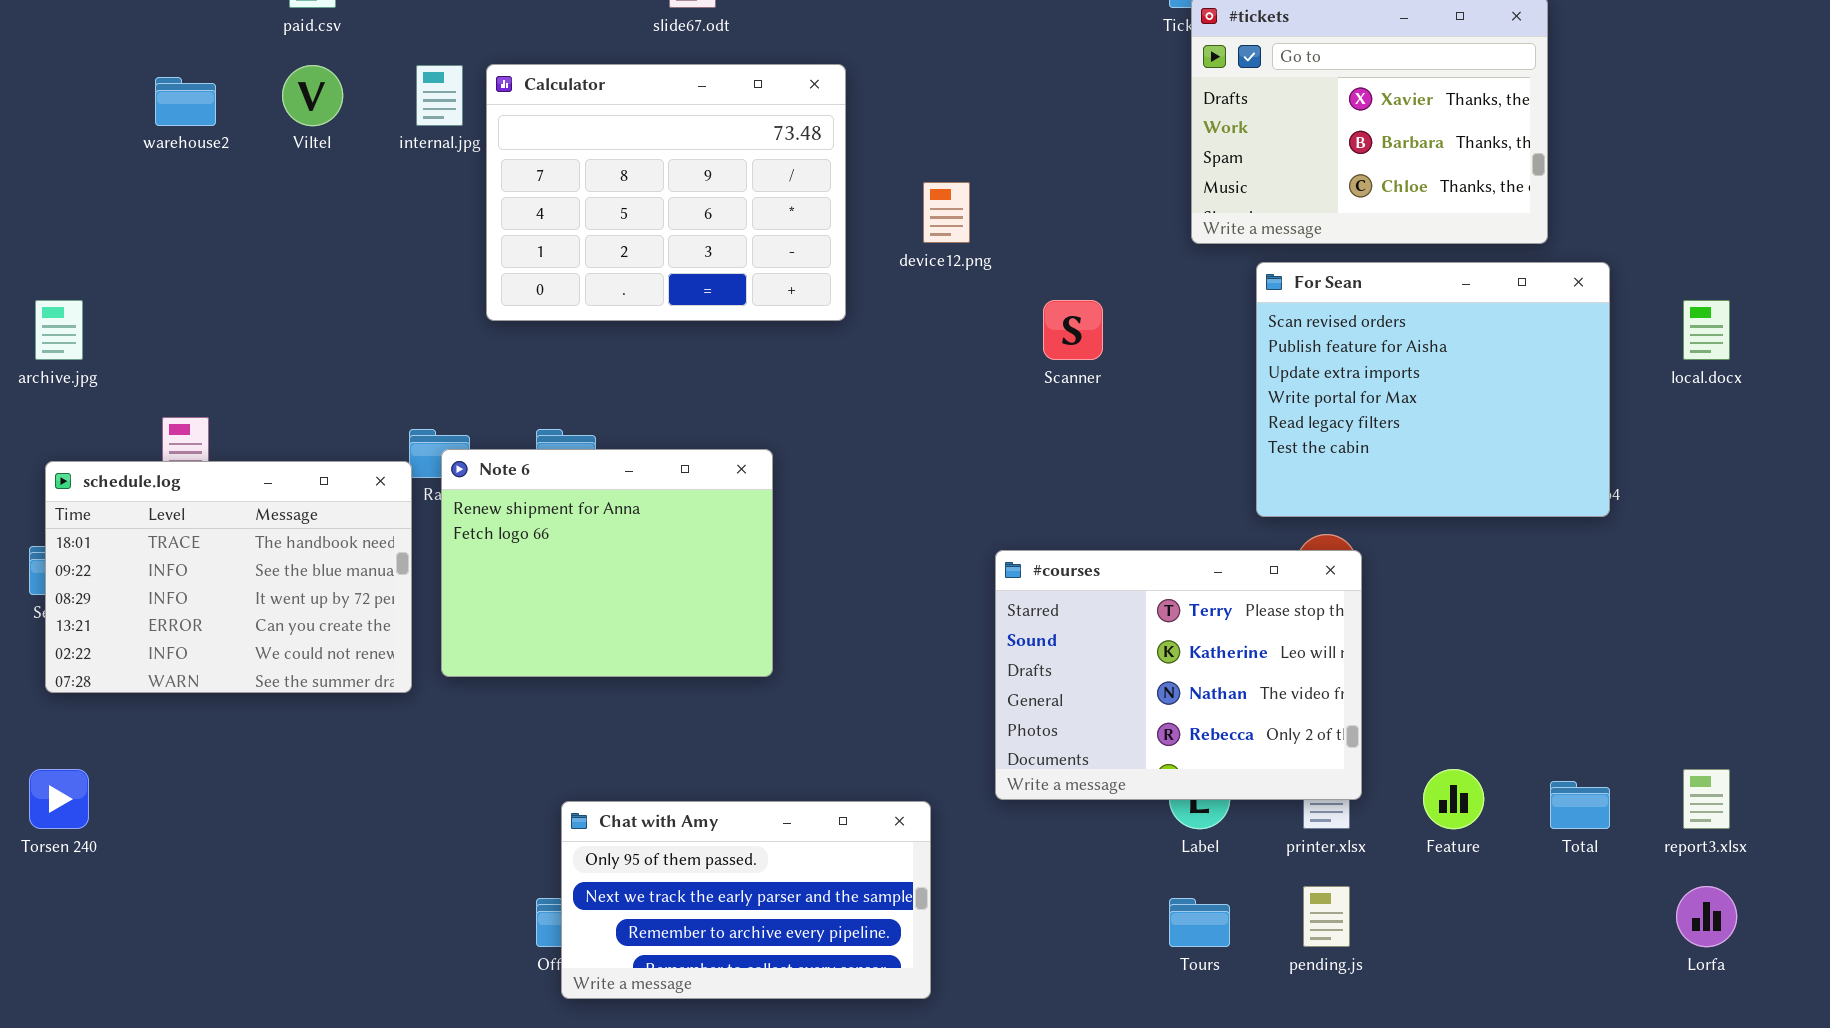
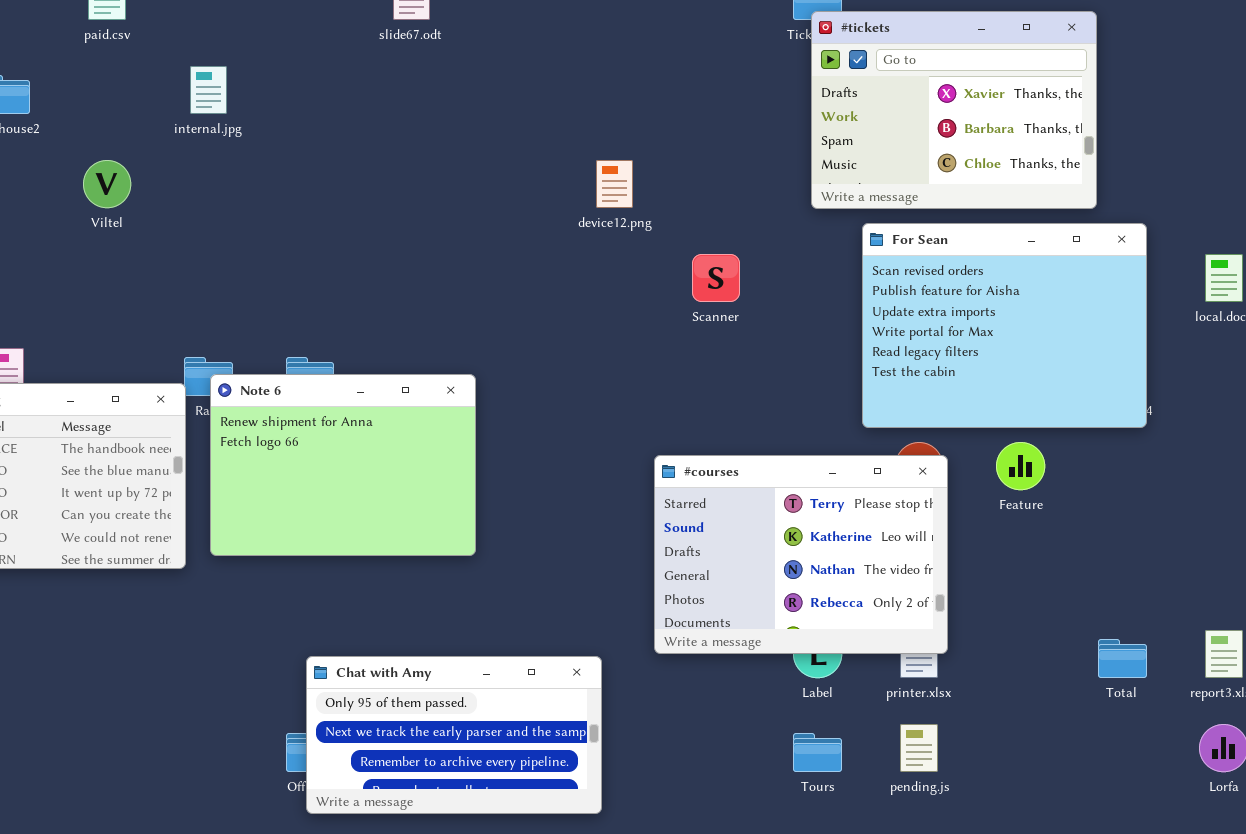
Calculator: [486,64,846,321] -> none, closed
Viltel: [282,65,343,126] -> [83,160,131,208], moved
Feature: [1423,769,1484,829] -> [996,442,1045,490], moved

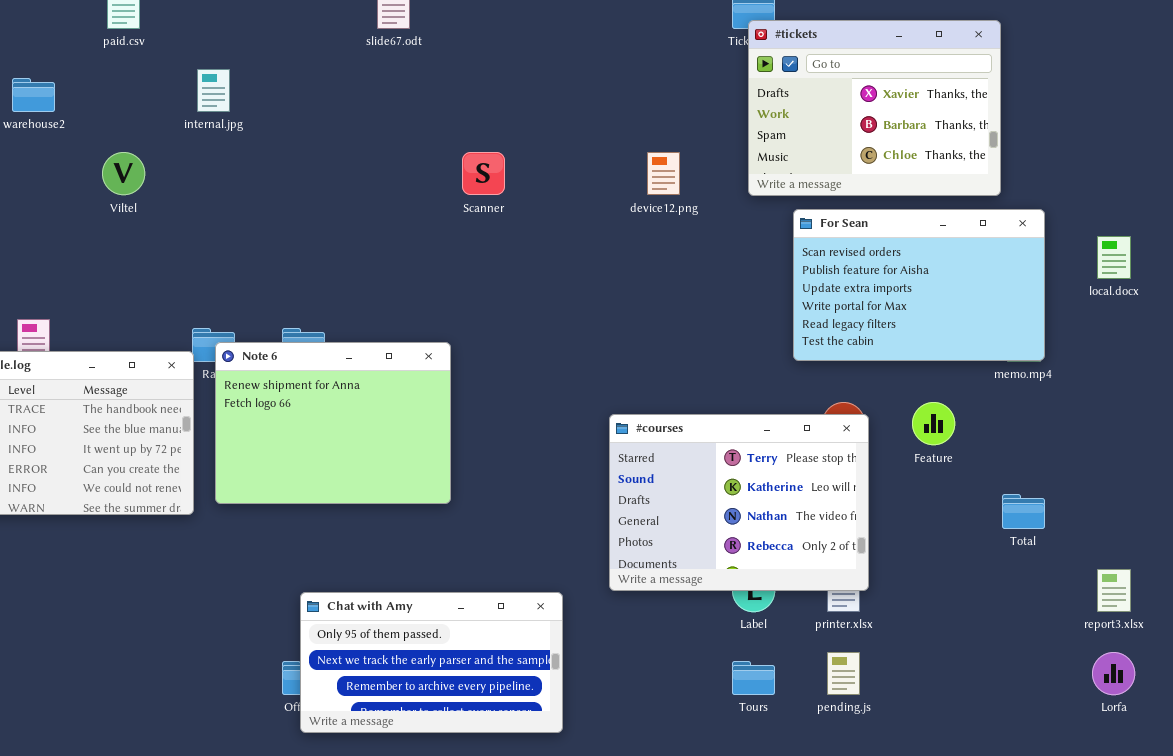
device12.png: [596,160,633,208] -> [647,152,680,195], moved
For Sean: [862,223,1147,428] -> [793,209,1045,361], resized
Scanner: [692,254,740,302] -> [462,152,505,195], moved
Total: [1098,639,1147,678] -> [1002,494,1045,529], moved

